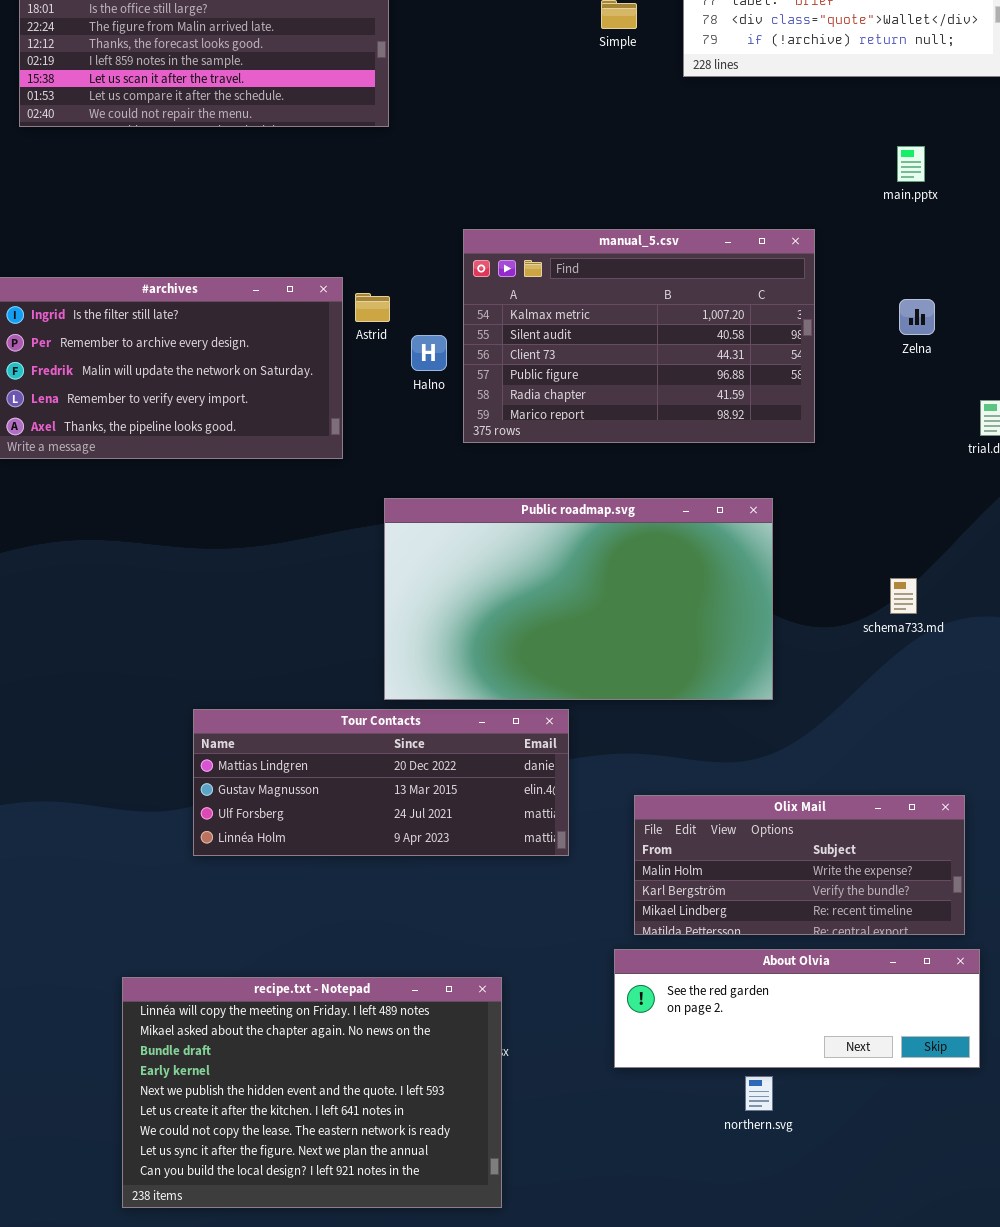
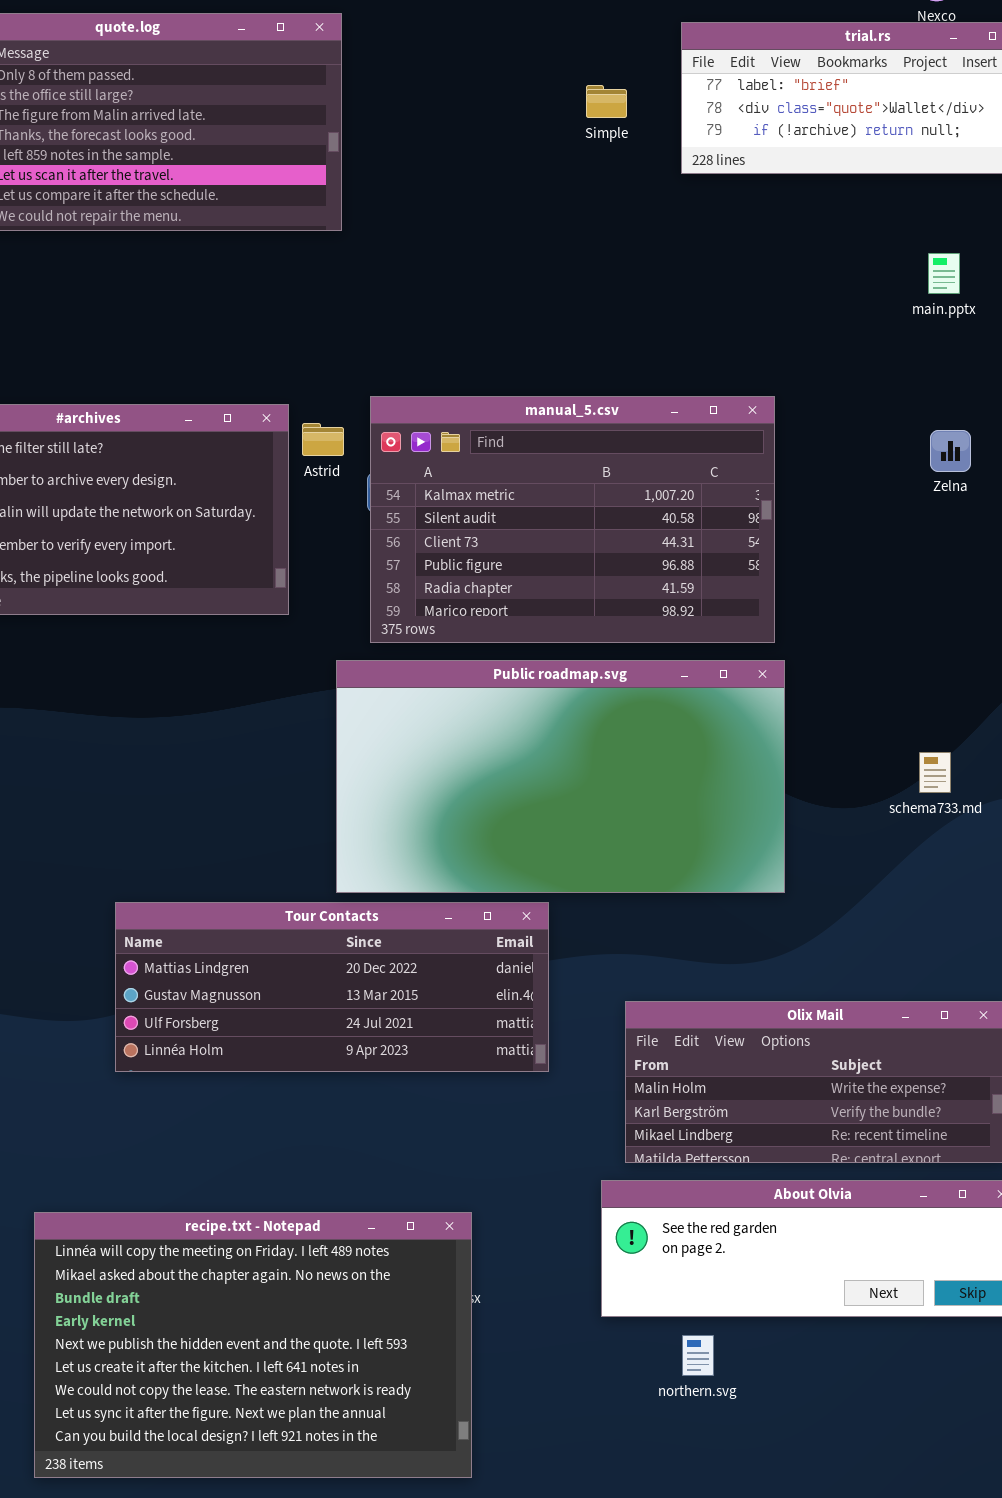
manual_5.csv: [463,229,815,443] -> [370,396,775,643], moved
northern.svg: [745,1076,773,1111] -> [682,1335,714,1376], moved

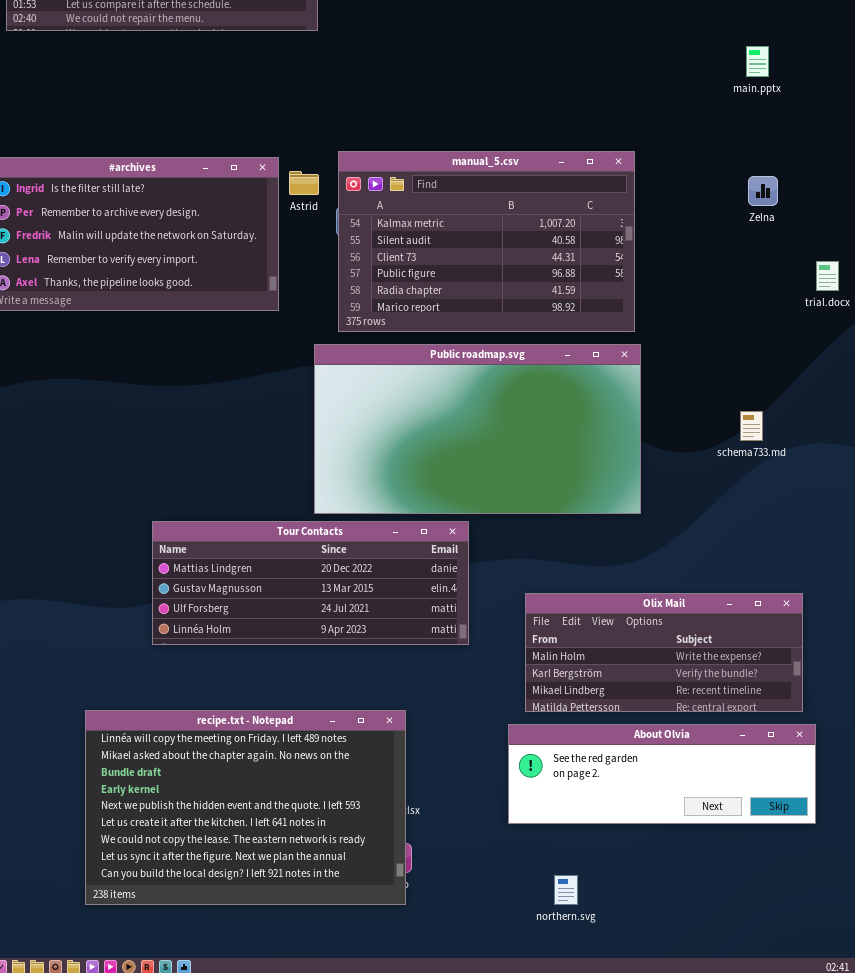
recipe.txt - Notepad: [34,1212,472,1478] -> [85,710,406,905], moved
northern.svg: [682,1335,714,1376] -> [554,875,578,905], moved

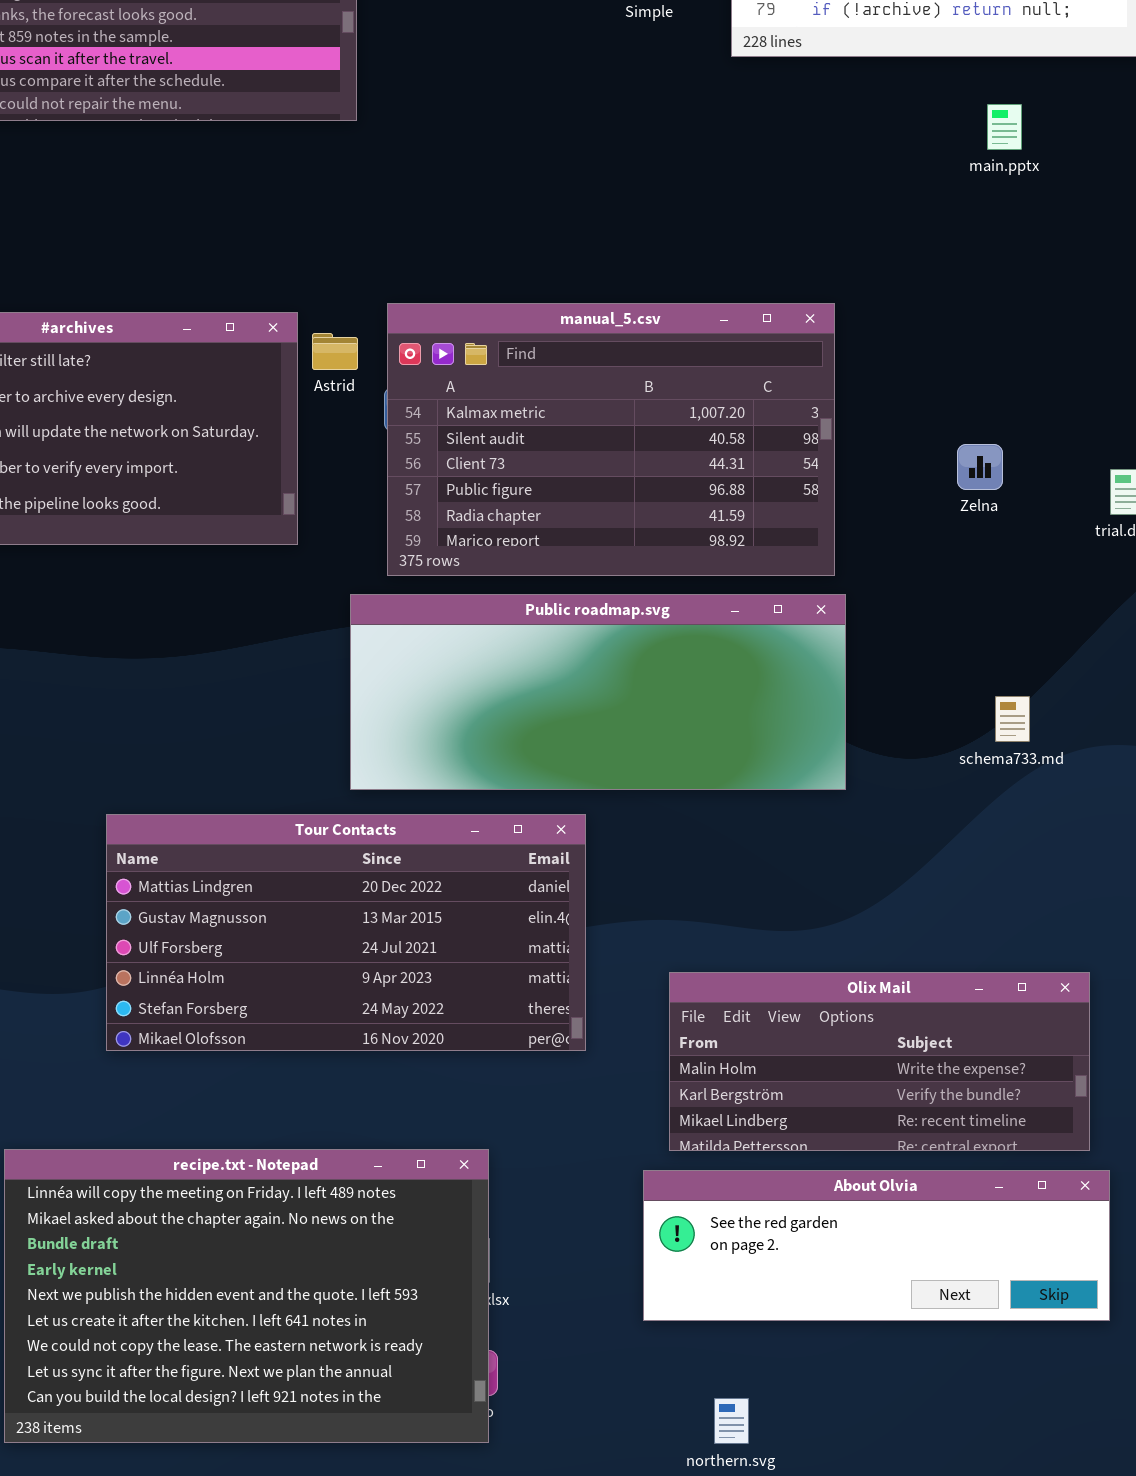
main.pptx: [746,46,769,77] -> [987,104,1022,150], moved
Zelna: [748,176,778,206] -> [957,444,1003,490], moved
Public roadmap.svg: [314,344,641,514] -> [350,594,846,790], resized
Tour Contacts: [152,521,469,645] -> [106,814,586,1051], resized

